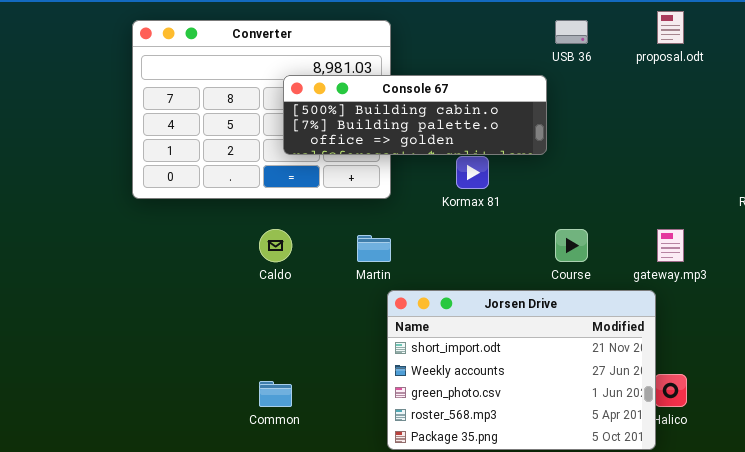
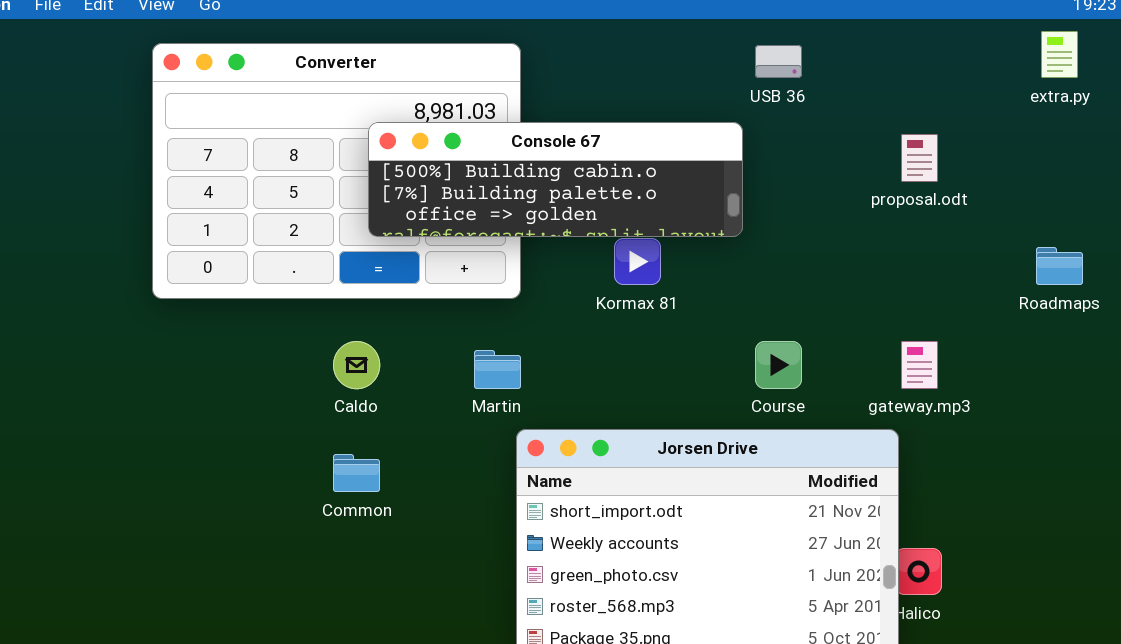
proposal.odt: [657,11,684,44] -> [901,134,938,182], moved
Common: [259,381,292,407] -> [333,454,380,492], moved

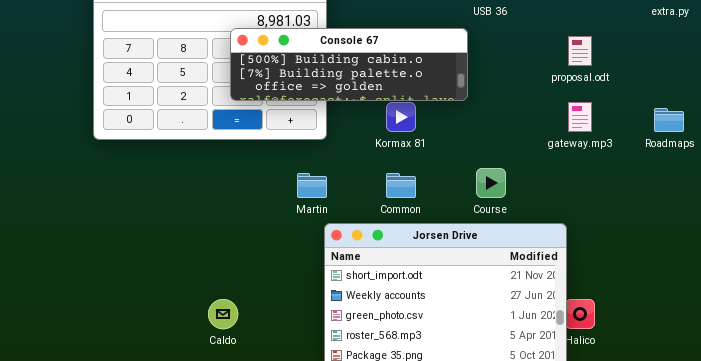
Caldo: [333,341,380,389] -> [208,299,238,329], moved
gateway.mp3: [901,341,938,389] -> [568,102,592,132], moved
Common: [333,454,380,492] -> [386,173,416,198], moved

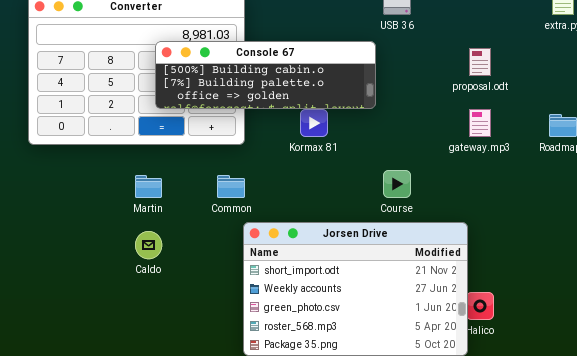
Martin: [297,173,327,198] -> [135,175,162,198], moved
Common: [386,173,416,198] -> [217,175,245,198], moved
Caldo: [208,299,238,329] -> [135,231,162,259], moved

